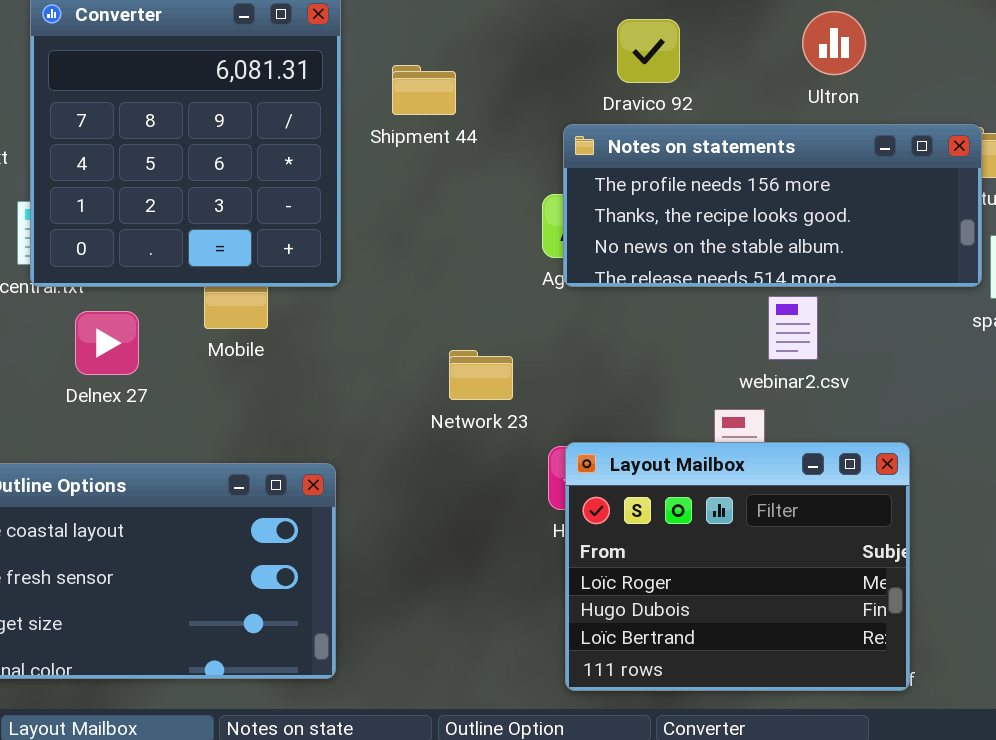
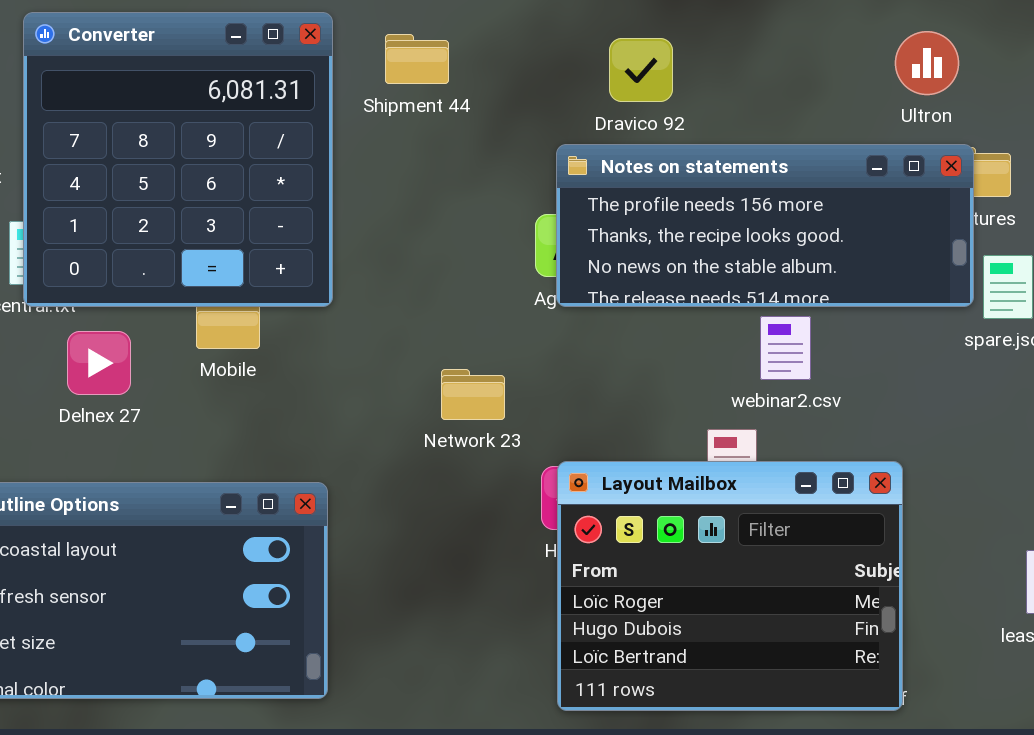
Ultron: [802,11,866,75] -> [895,31,959,95], moved
Shipment 44: [392,65,456,115] -> [385,34,449,84], moved

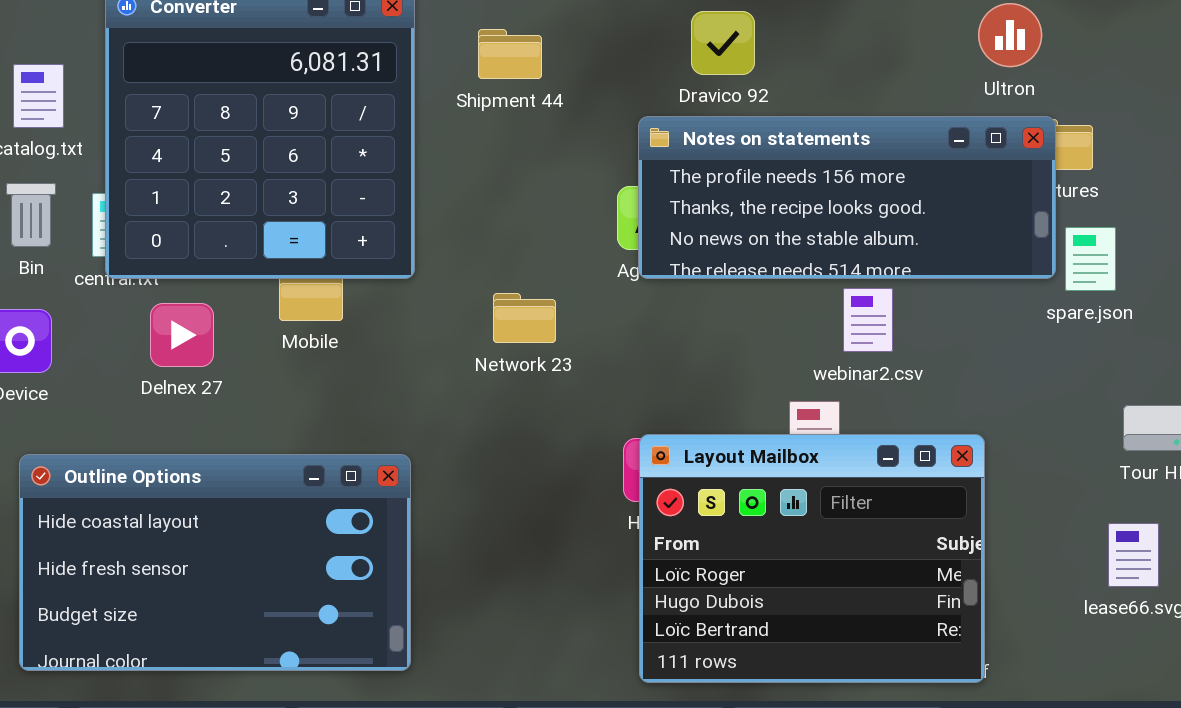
Shipment 44: [385,34,449,84] -> [478,29,542,79], moved
Network 23: [441,369,505,420] -> [493,293,556,343], moved

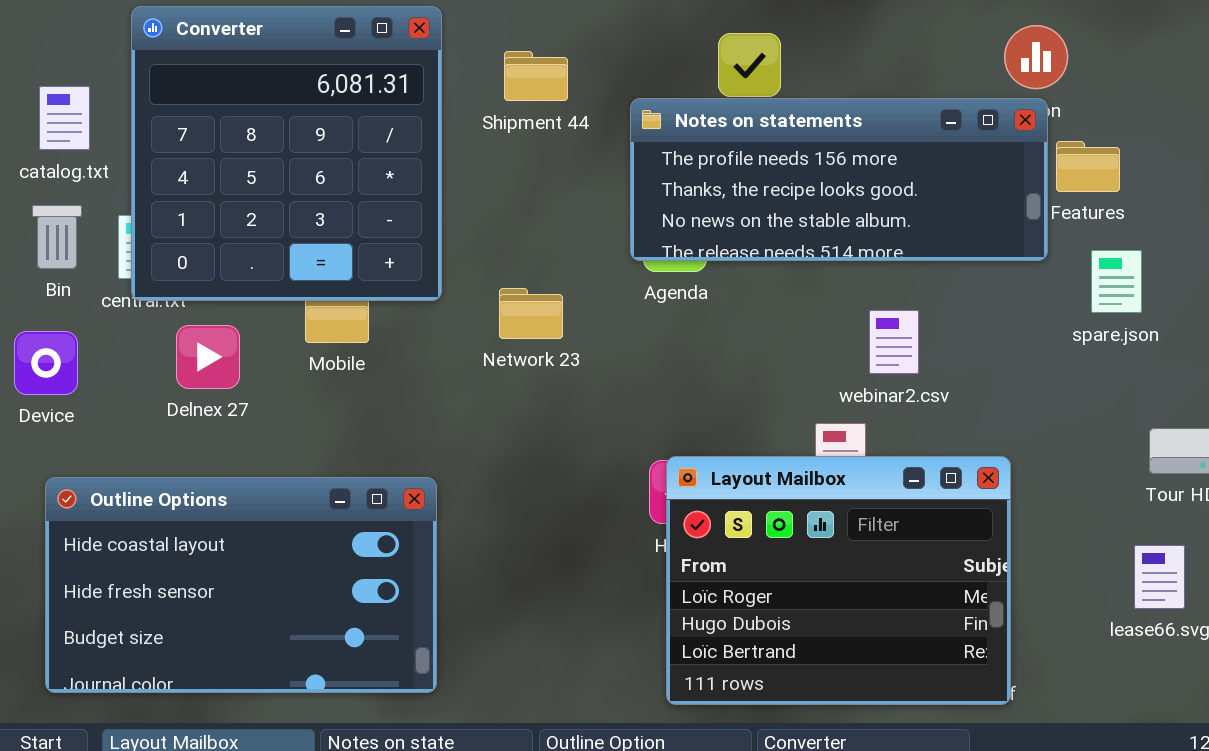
Notes on statements: [638,116,1056,279] -> [630,98,1048,261], moved
Network 23: [493,293,556,343] -> [499,288,563,339], moved

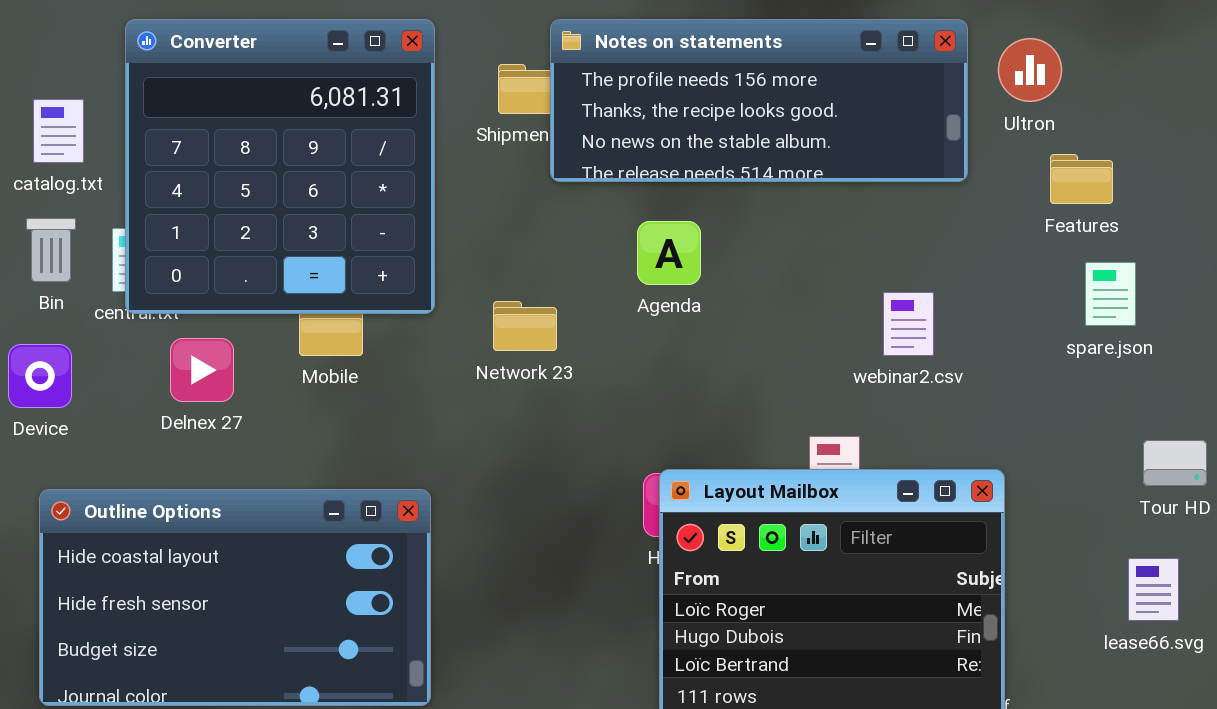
Notes on statements: [630,98,1048,261] -> [550,19,968,182], moved
webinar2.csv: [869,310,919,374] -> [883,292,934,356], moved

